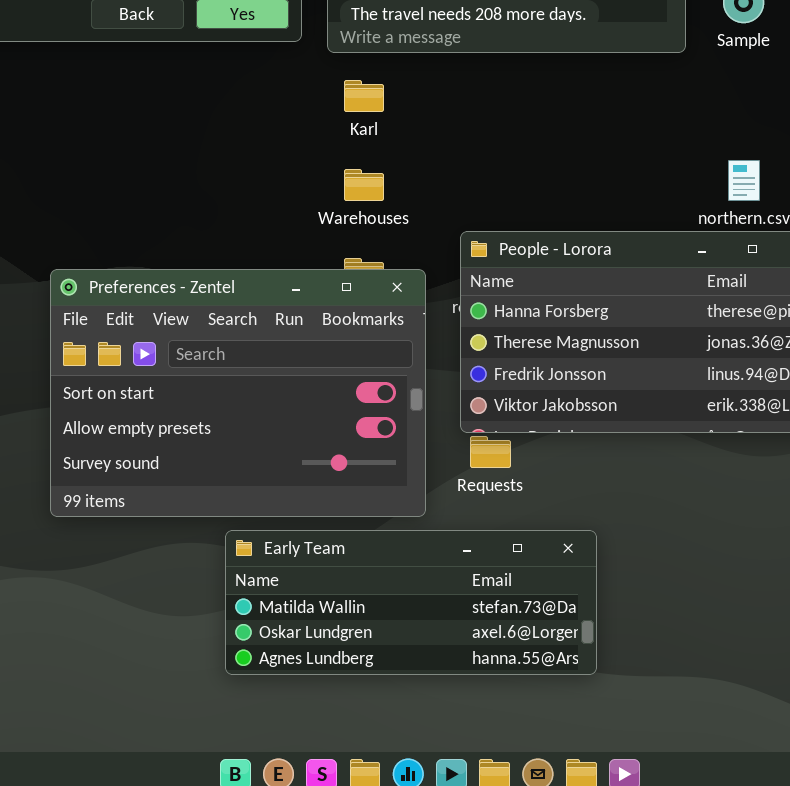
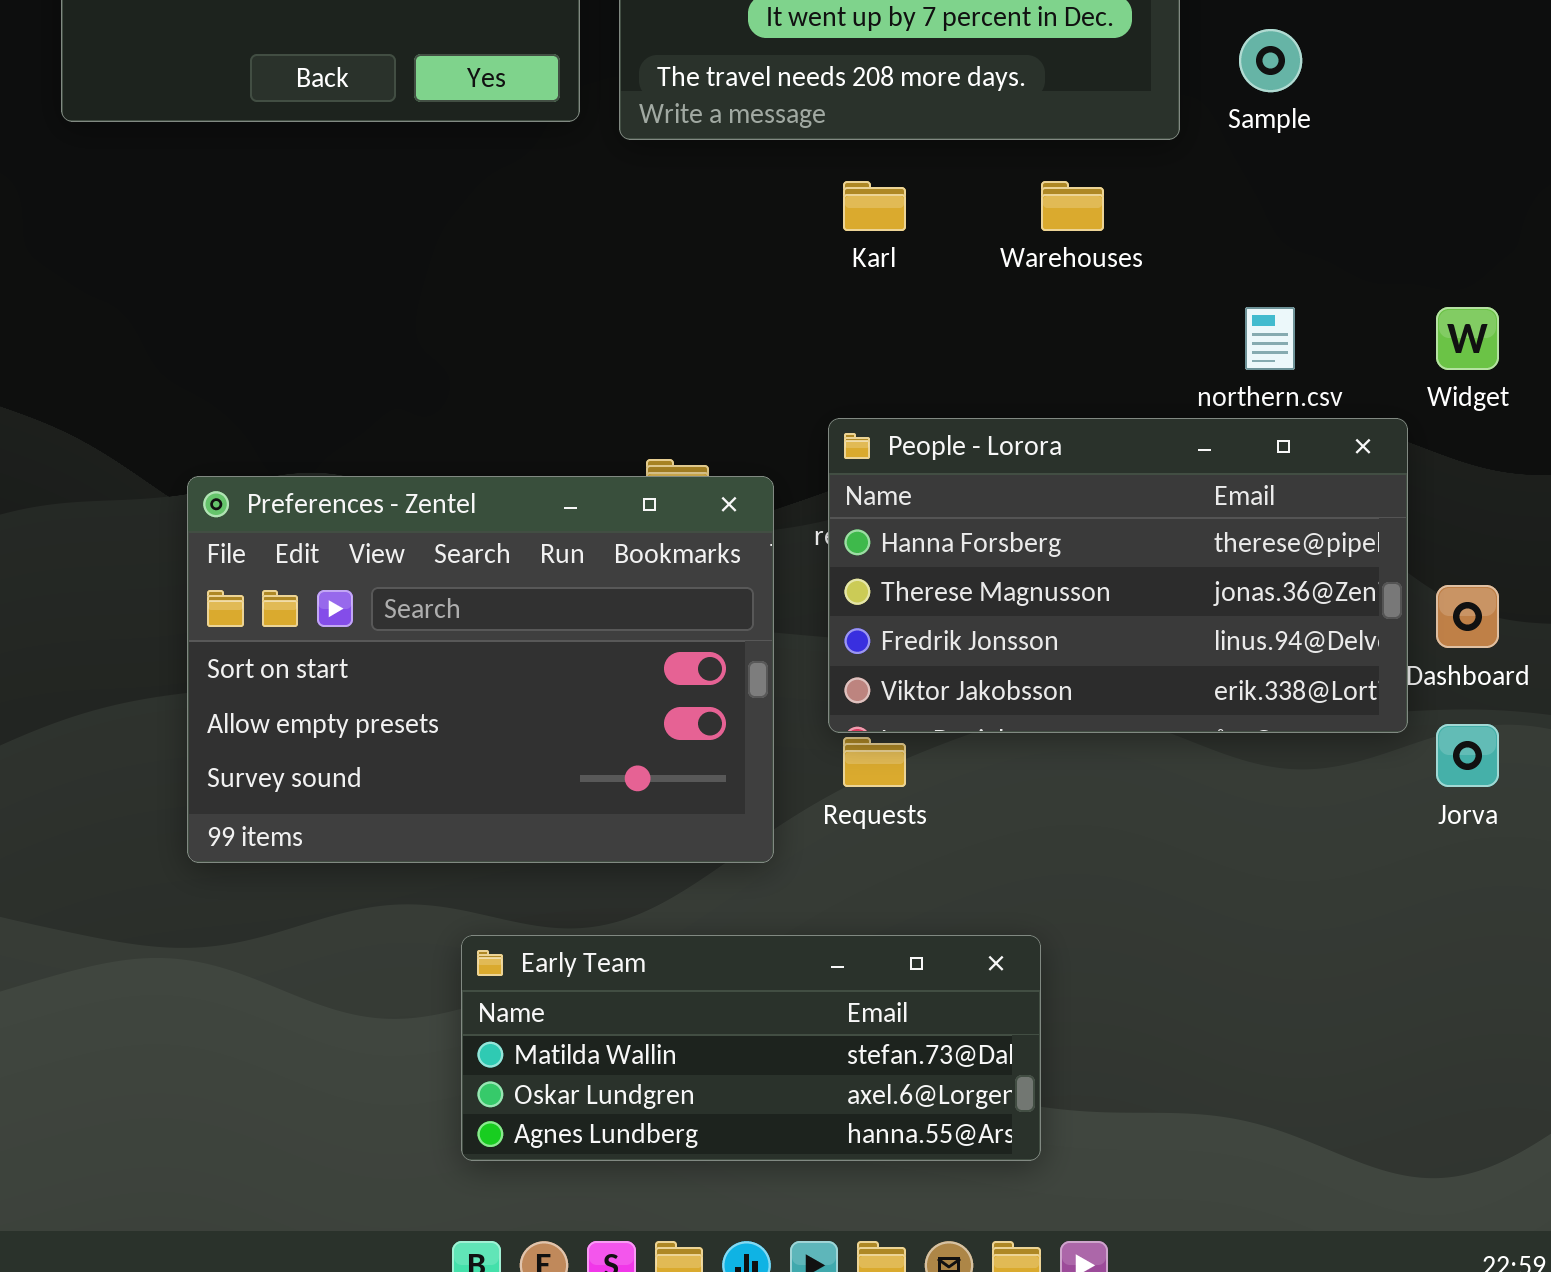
Karl: [344,80,384,112] -> [843,181,906,231], moved
Warehouses: [344,169,384,201] -> [1041,181,1104,231], moved
Early Team: [225,530,597,675] -> [461,935,1041,1161], moved

